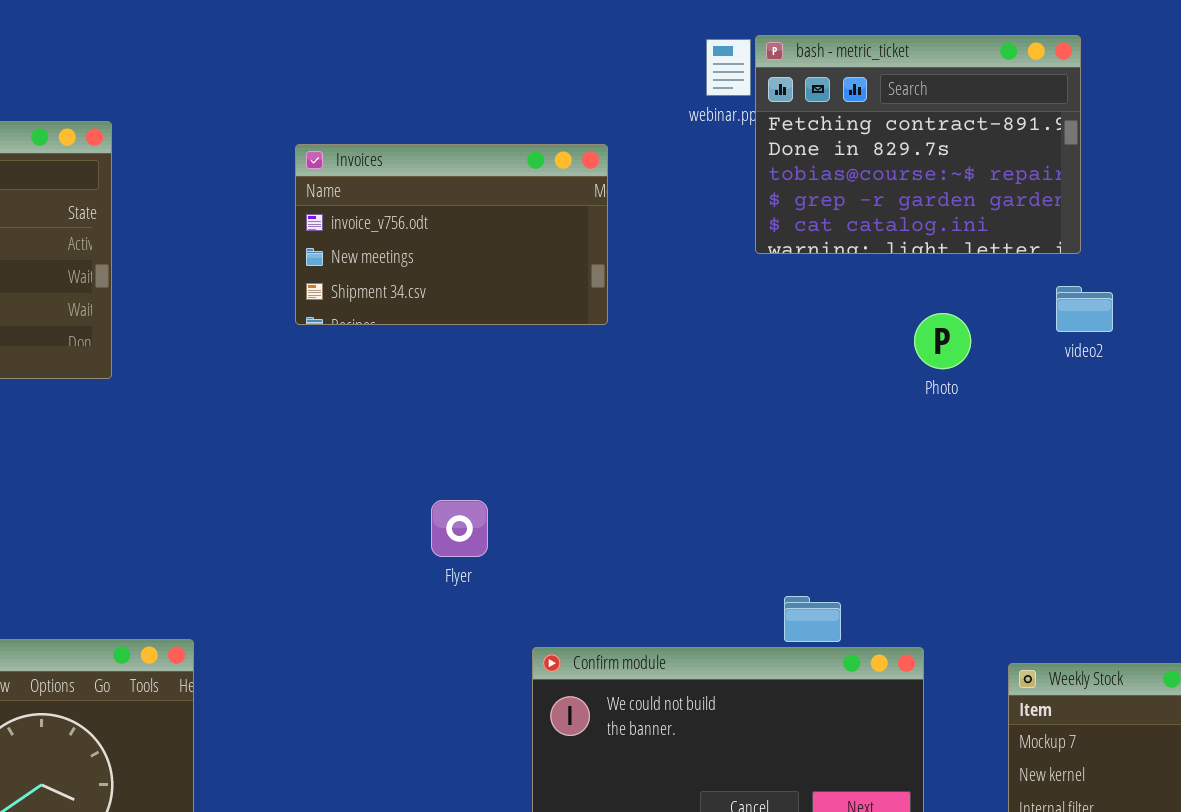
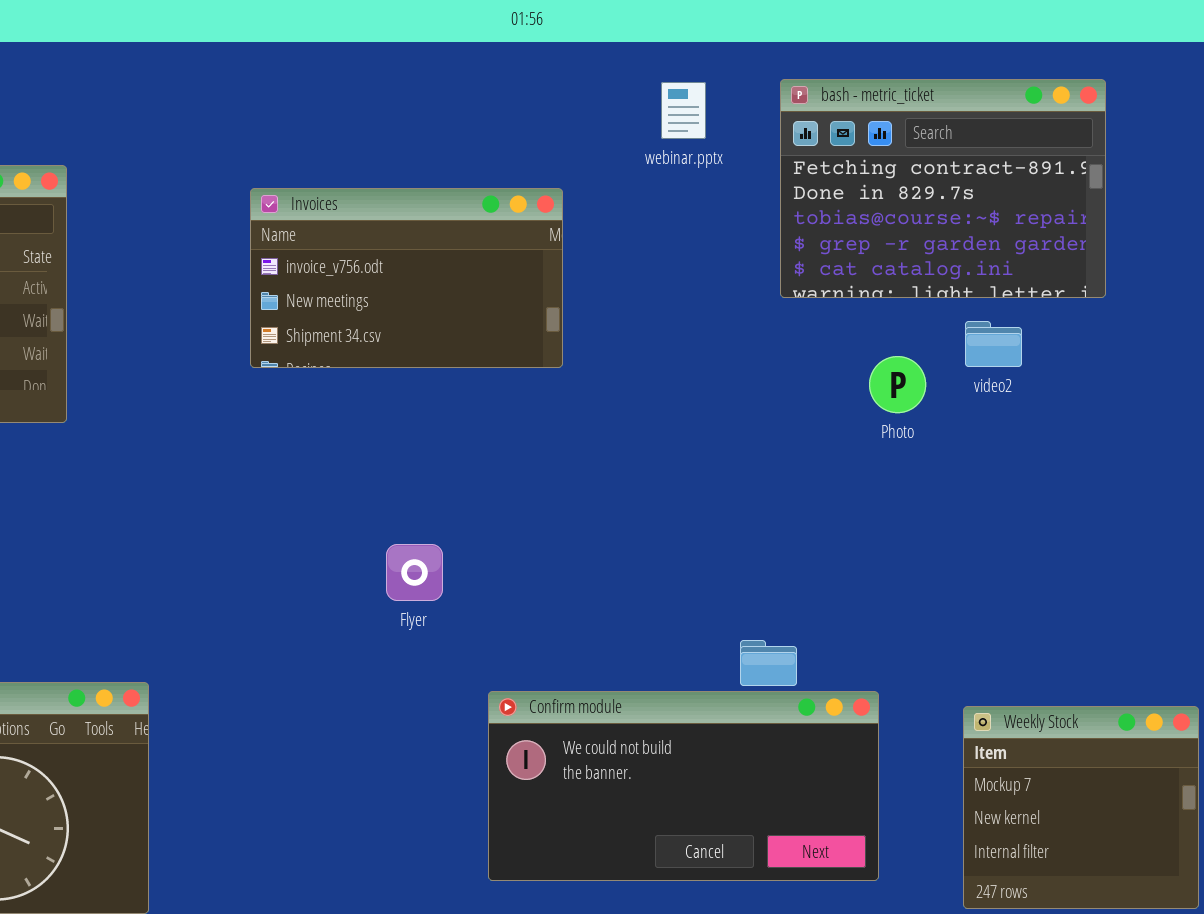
bash - metric_ticket: [755,35,1081,254] -> [780,79,1106,298], moved
video2: [1056,286,1113,332] -> [965,321,1022,367], moved

